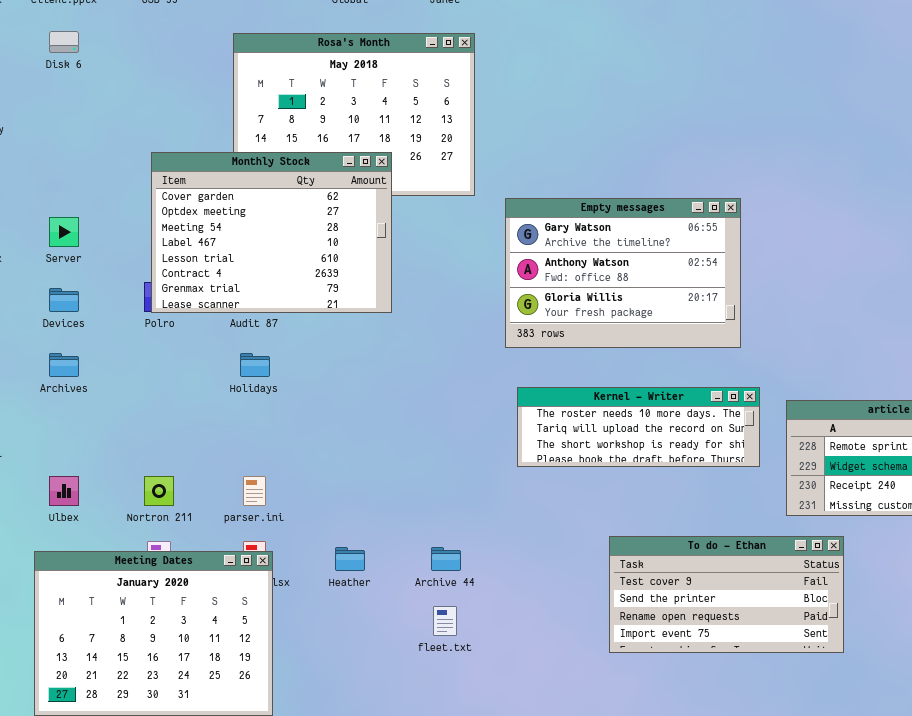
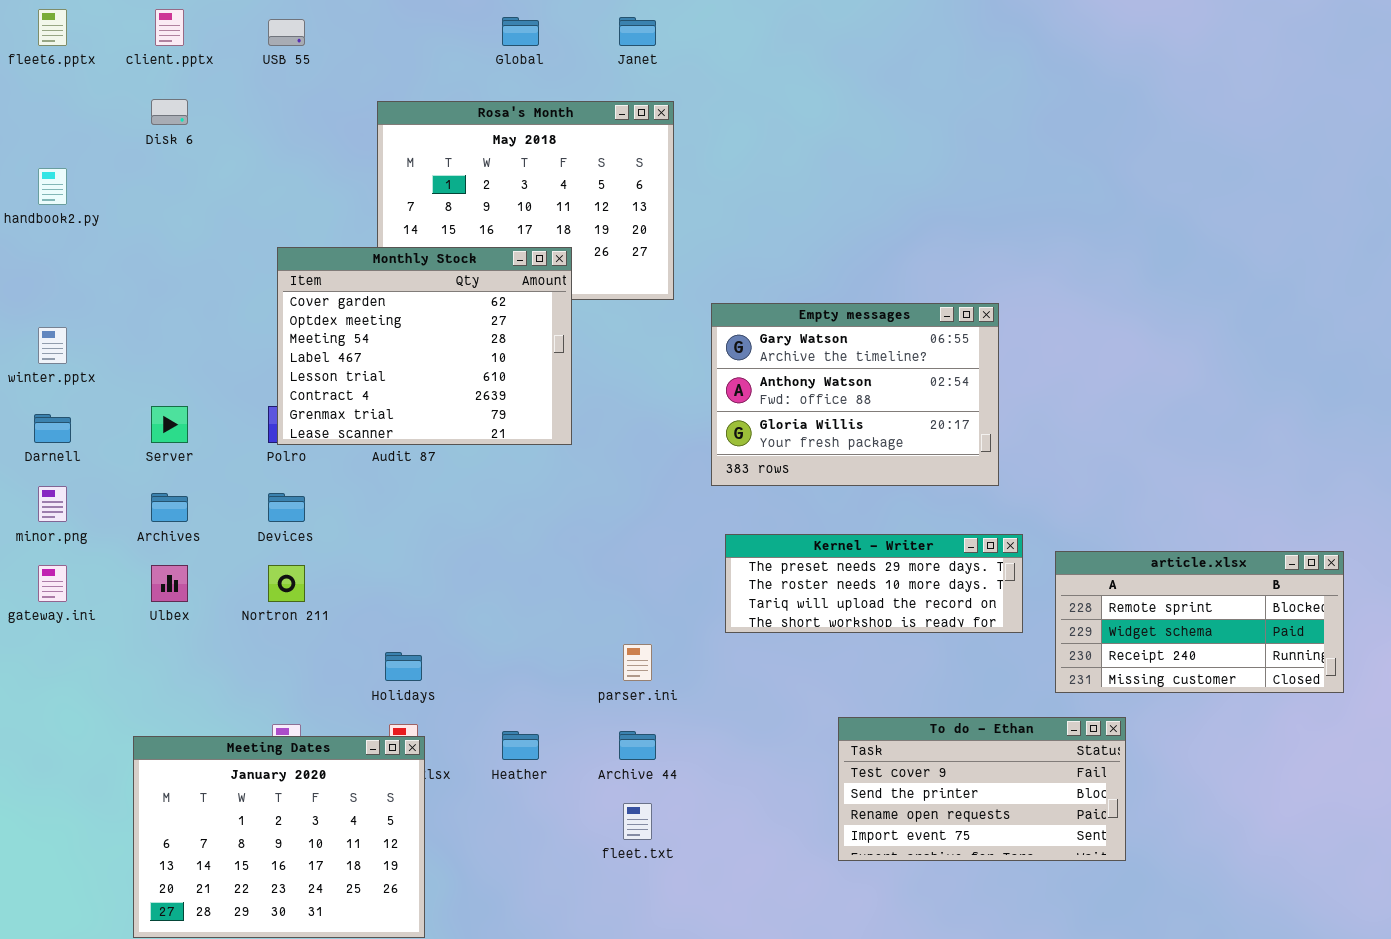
Server: [49,217,79,247] -> [151,406,188,443], moved
Devices: [49,288,79,312] -> [268,493,305,522], moved
Holidays: [240,353,270,377] -> [385,652,422,681], moved
Kernel - Writer: [517,387,760,467] -> [725,534,1023,633], scrolled up 1 row
Ulbex: [49,476,79,506] -> [151,565,188,602], moved
Nortron 211: [144,476,174,506] -> [268,565,305,602], moved
parser.ini: [243,476,266,506] -> [623,644,652,681], moved

